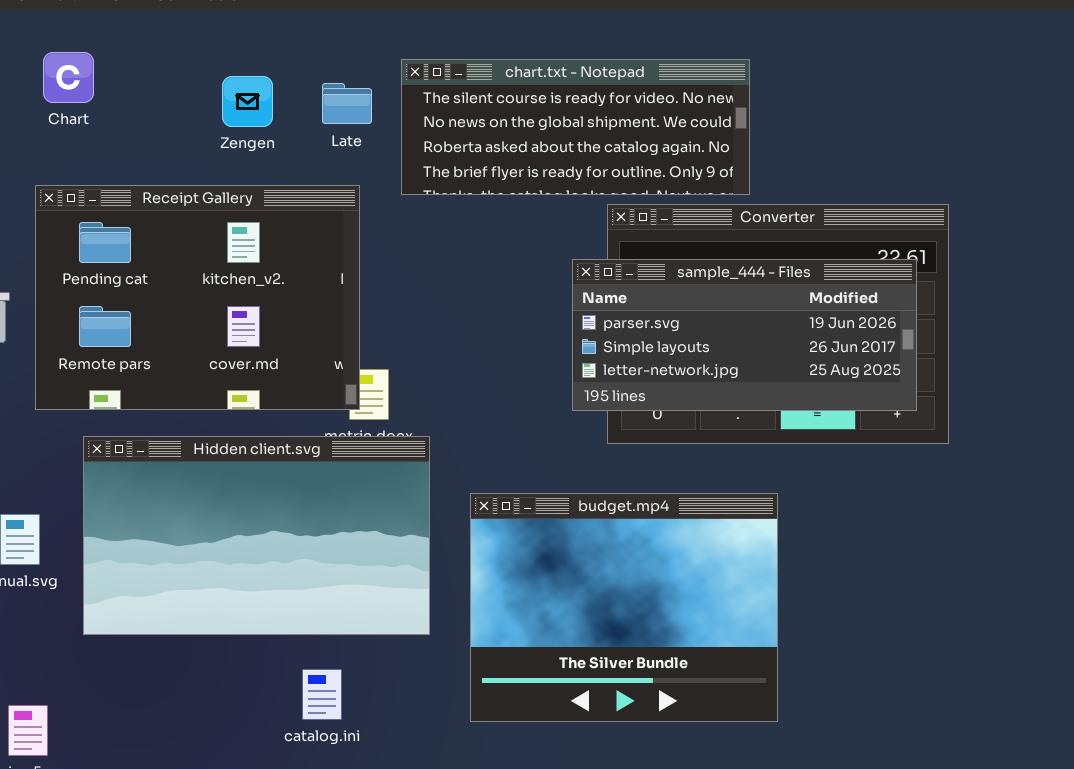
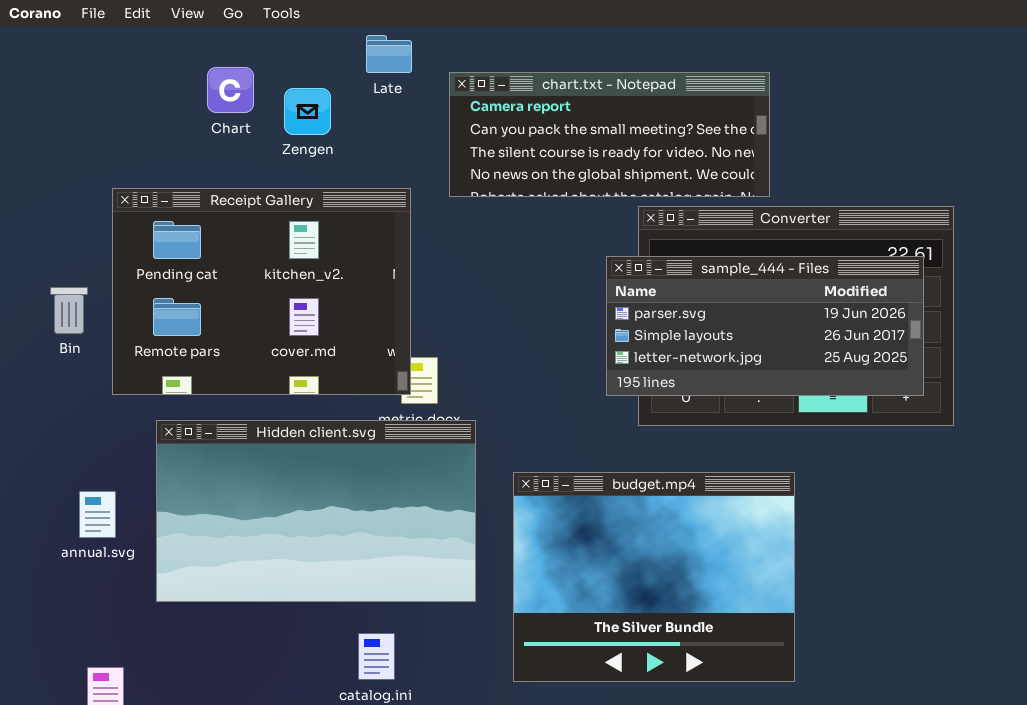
Chart: [43,52,94,103] -> [207,67,254,113], moved
chart.txt - Notepad: [401,59,750,195] -> [449,72,770,197], scrolled up 2 rows
Late: [322,83,372,124] -> [366,35,412,73], moved

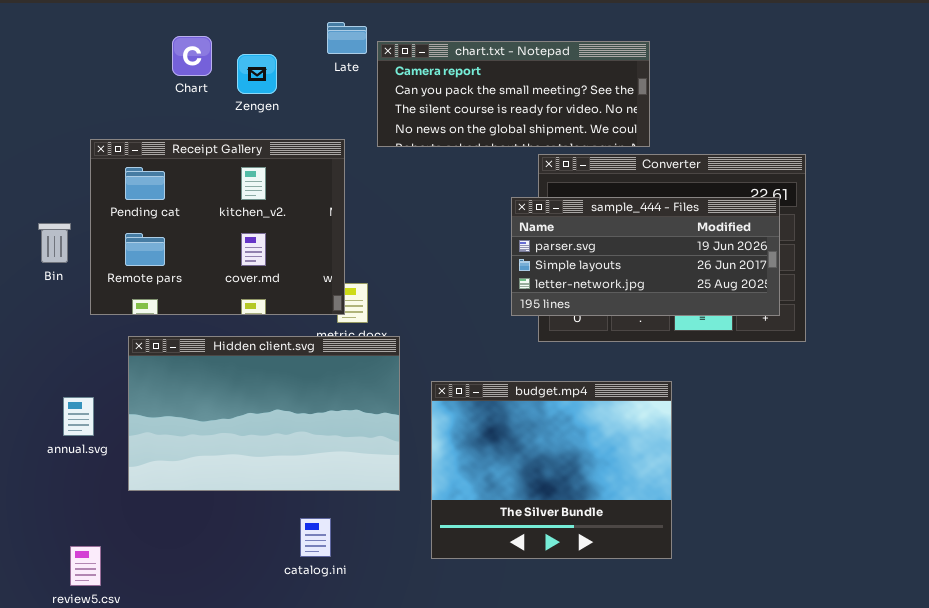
Late: [366,35,412,73] -> [327,22,367,54], moved

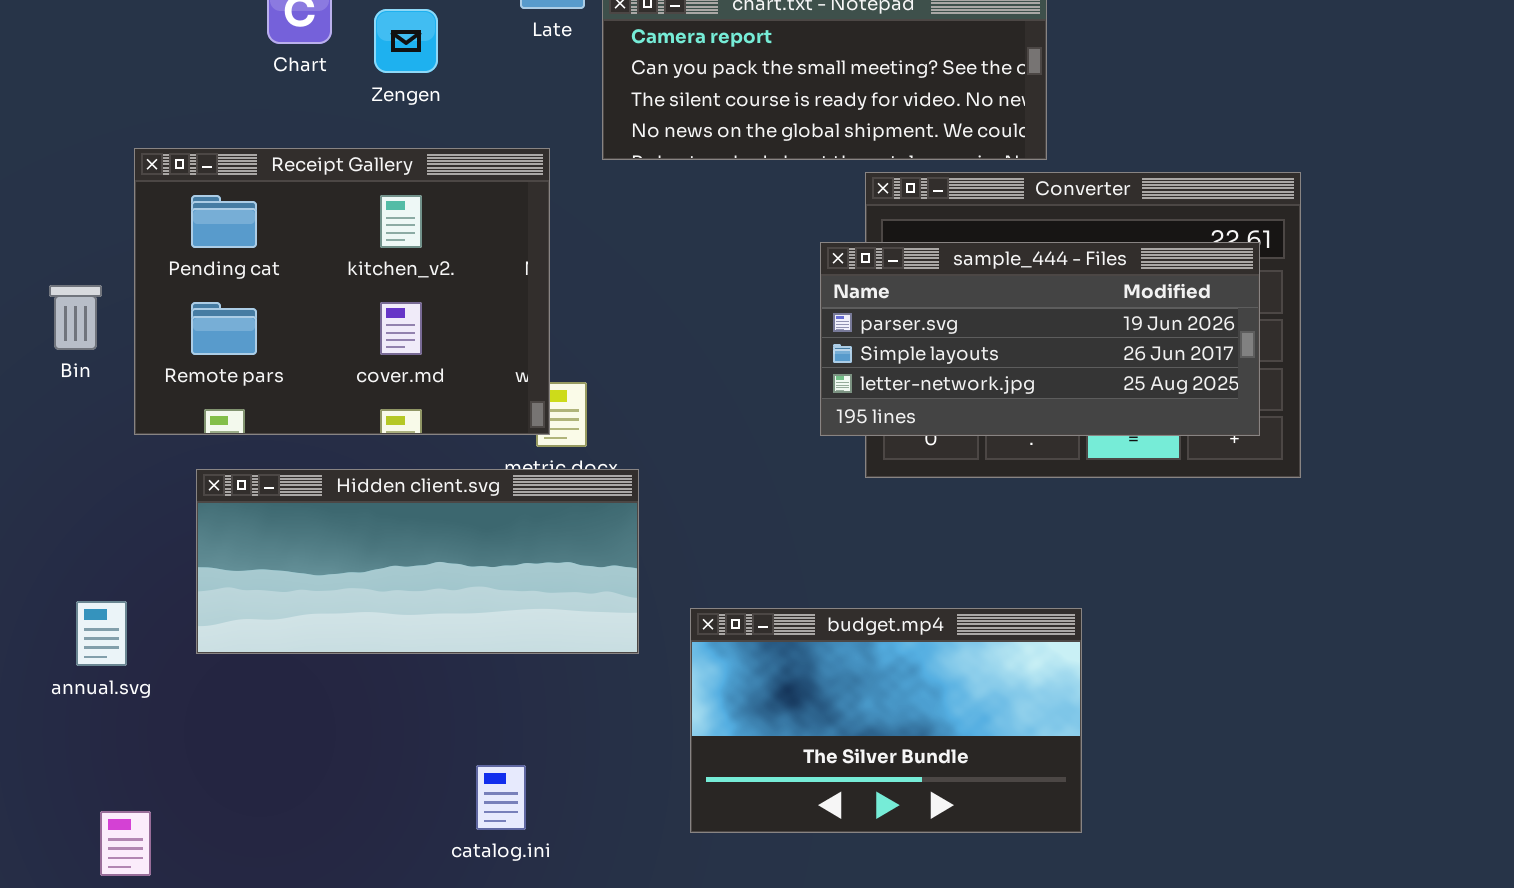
Hidden client.svg: [128,336,400,491] -> [196,469,639,654], resized
budget.mp4: [431,381,672,559] -> [690,608,1082,833], resized
annual.svg: [63,397,94,436] -> [76,601,127,666], moved

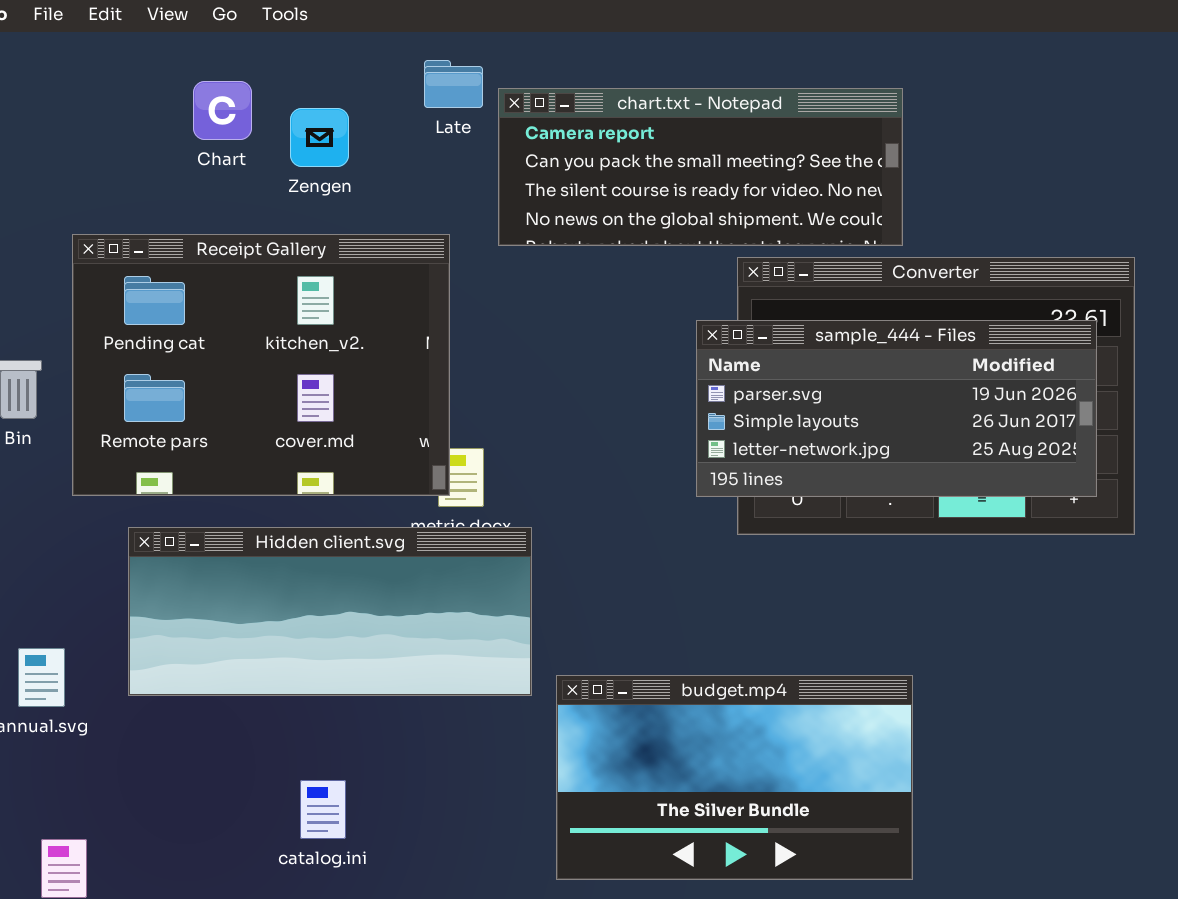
budget.mp4: [690,608,1082,833] -> [556,675,913,880], moved
catalog.ini: [476,765,526,830] -> [300,780,346,839], moved

